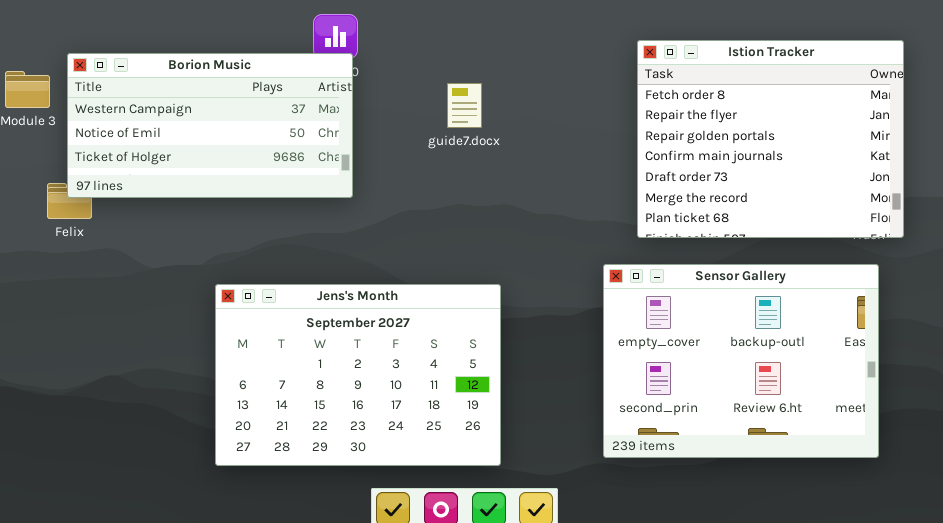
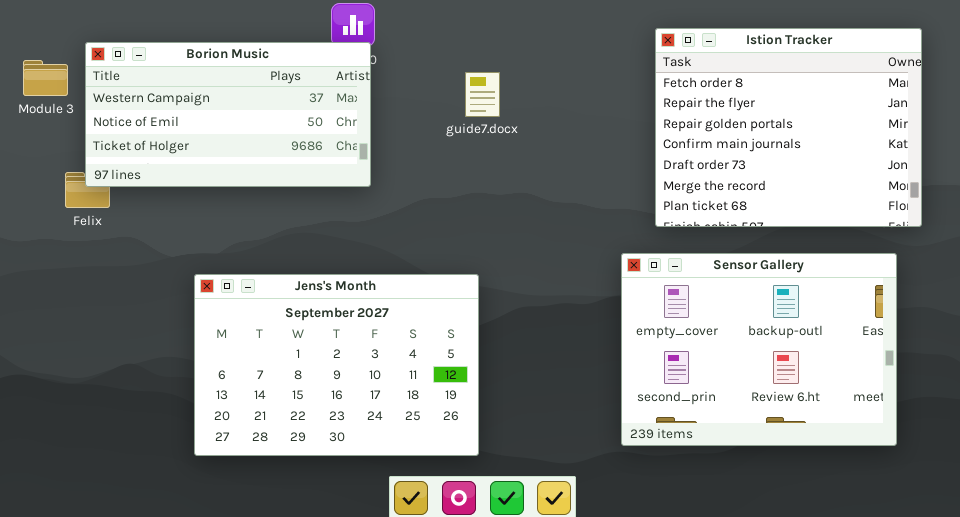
Jens's Month: [215,284,501,466] -> [194,274,479,456], moved

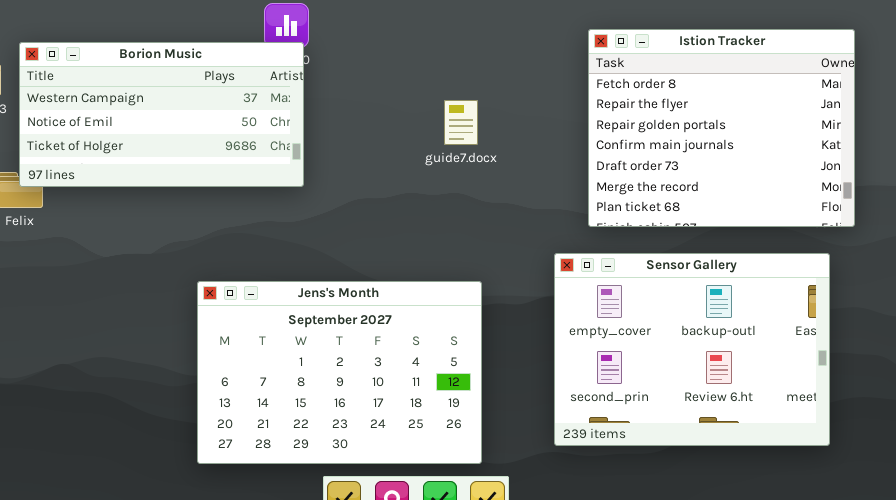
guide7.docx: [465,72,500,117] -> [444,100,478,145], moved
Jens's Month: [194,274,479,456] -> [197,281,482,464], moved

